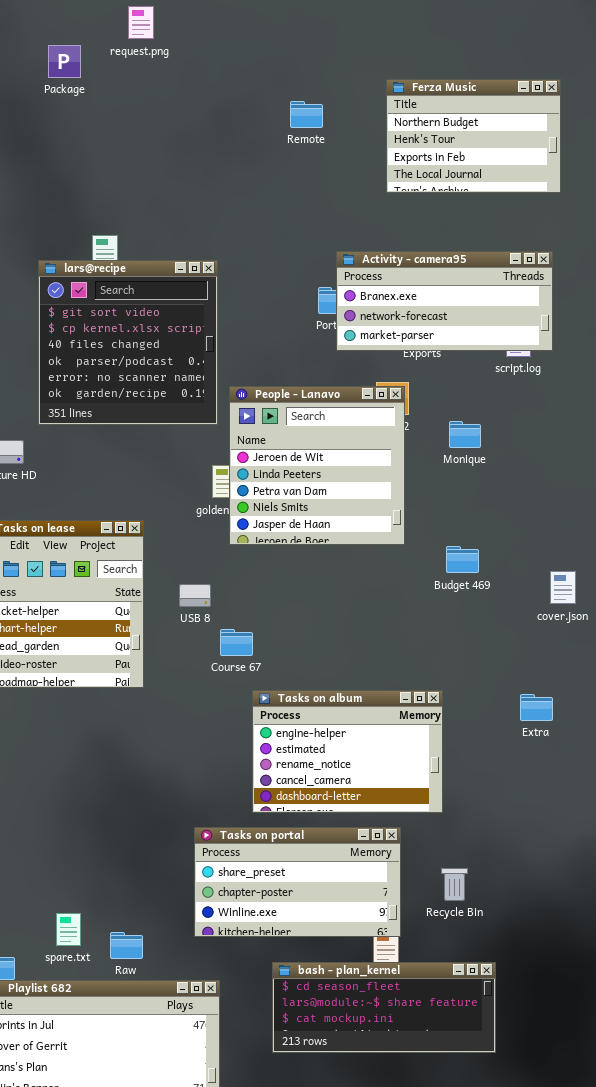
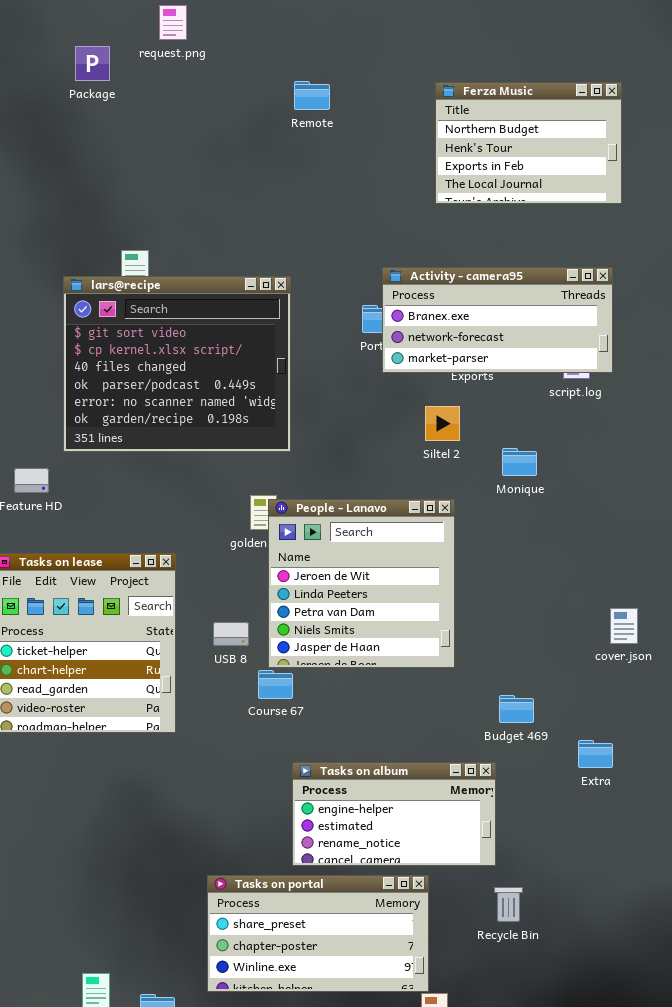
Remote: [290,101,323,128] -> [294,81,330,110], moved
lars@recipe: [38,260,218,425] -> [63,276,291,452], resized
People - Lanavo: [229,386,405,545] -> [268,499,455,668], moved
Budget 469: [446,546,479,573] -> [499,695,534,723], moved
Tasks on album: [252,690,443,813] -> [292,762,496,866], resized
Tasks on portal: [194,827,401,937] -> [207,875,429,992], moved
Recycle Bin: [441,868,468,901] -> [494,887,523,922], moved

